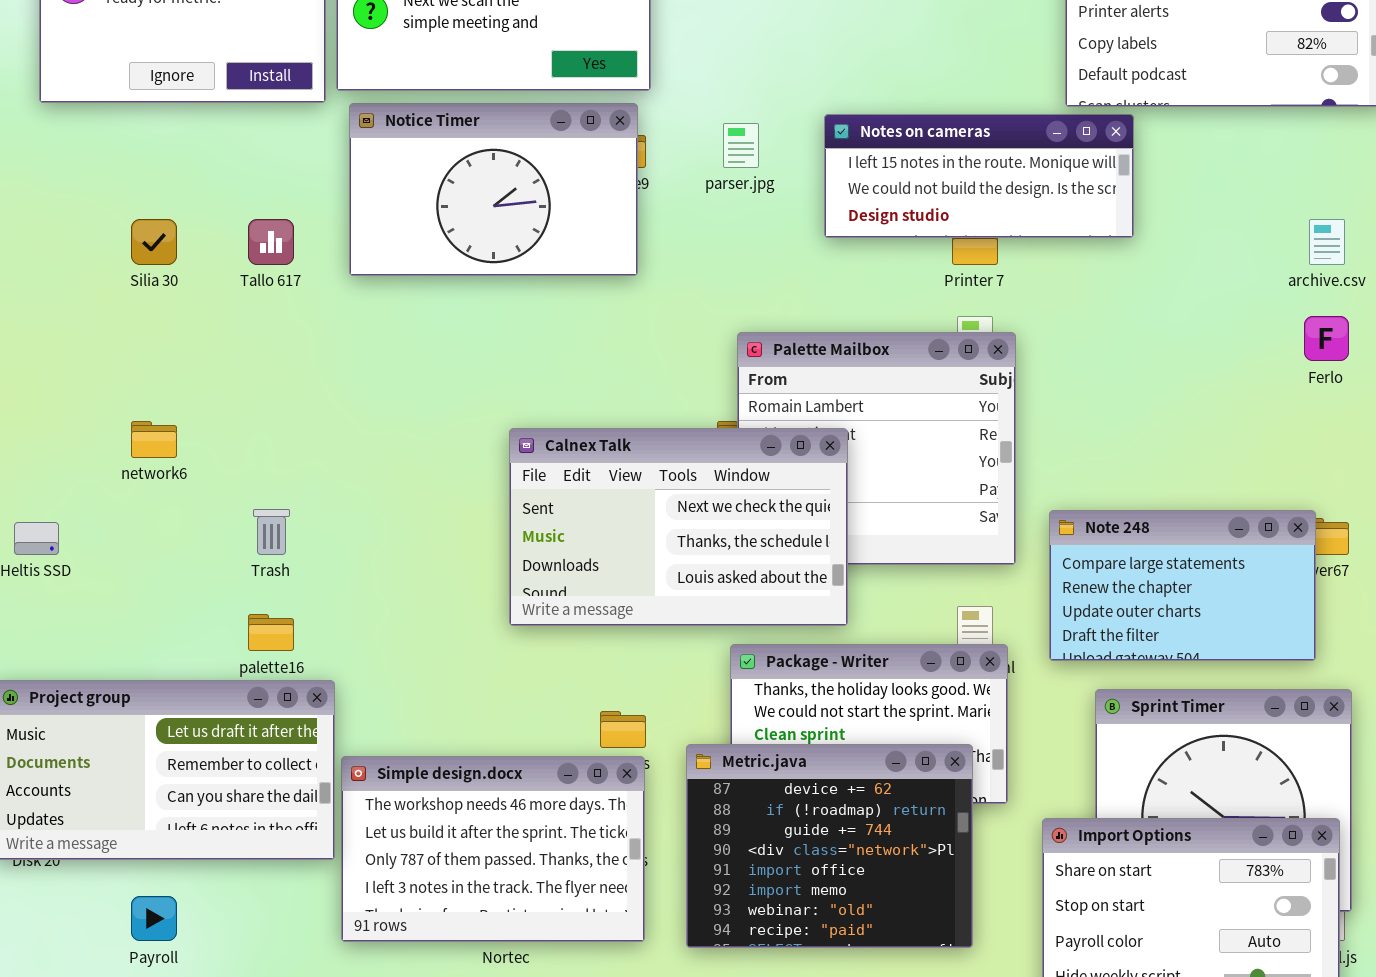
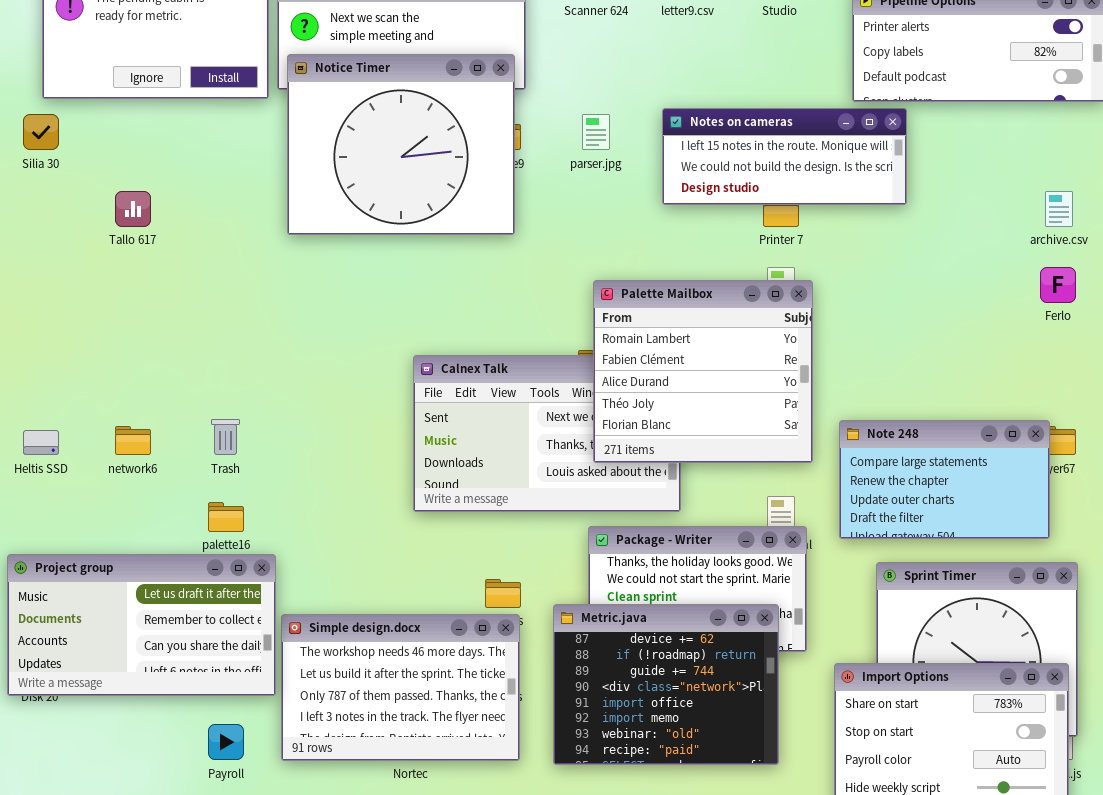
Notice Timer: [349,103,638,276] -> [287,54,515,235], resized
Silia 30: [131,219,177,265] -> [23,114,59,150], moved
Tallo 617: [248,219,294,265] -> [115,191,151,227], moved
Palette Mailbox: [737,332,1016,565] -> [593,280,813,463], raised
network6: [131,421,177,458] -> [115,426,151,455], moved
Payroll: [131,896,177,941] -> [208,724,244,760], moved

